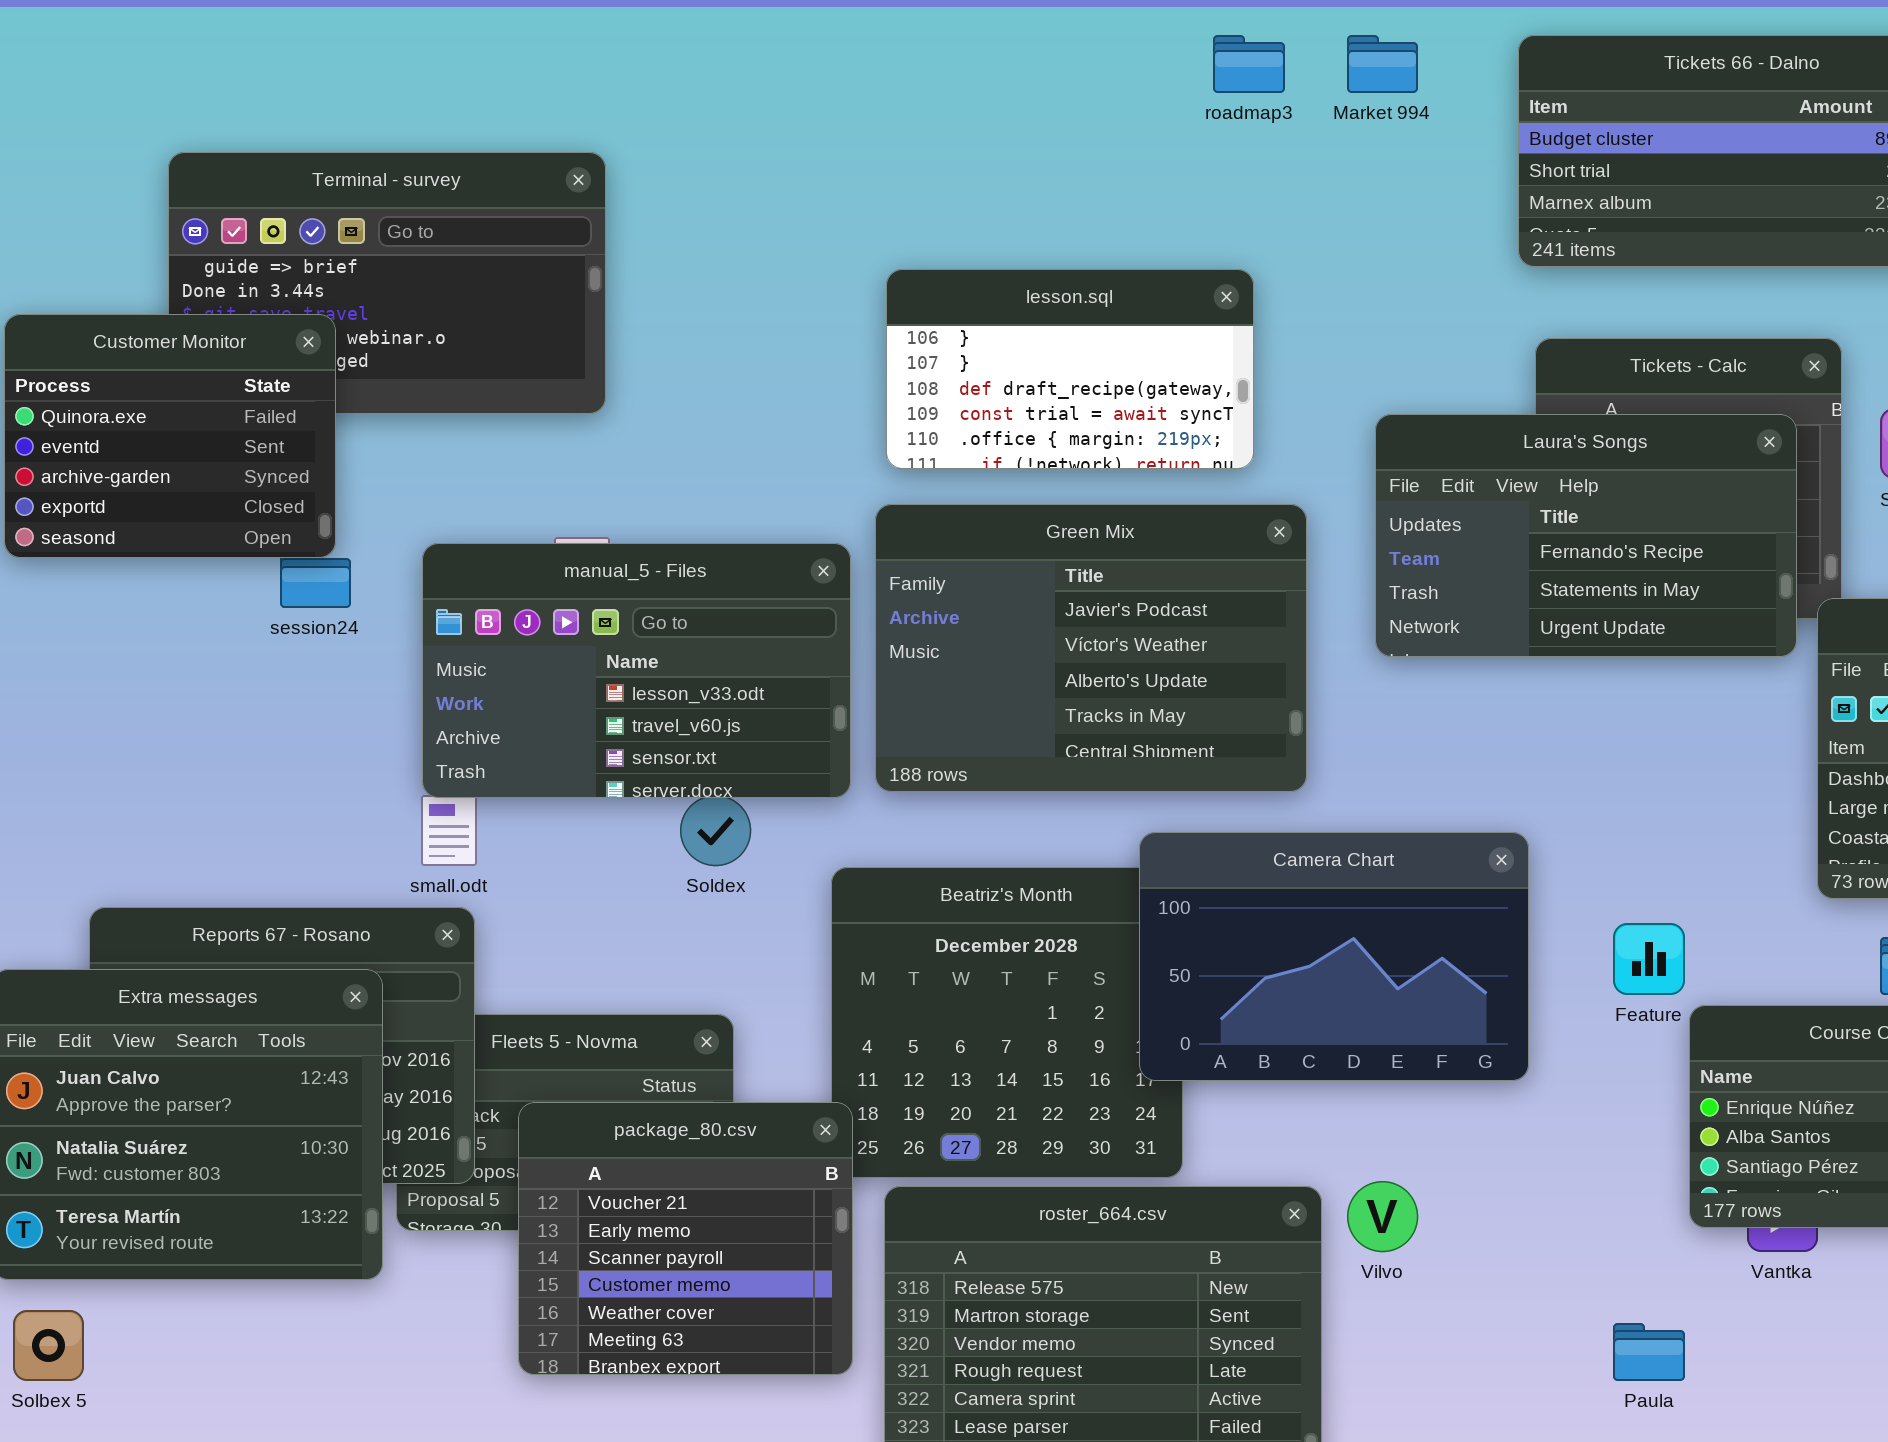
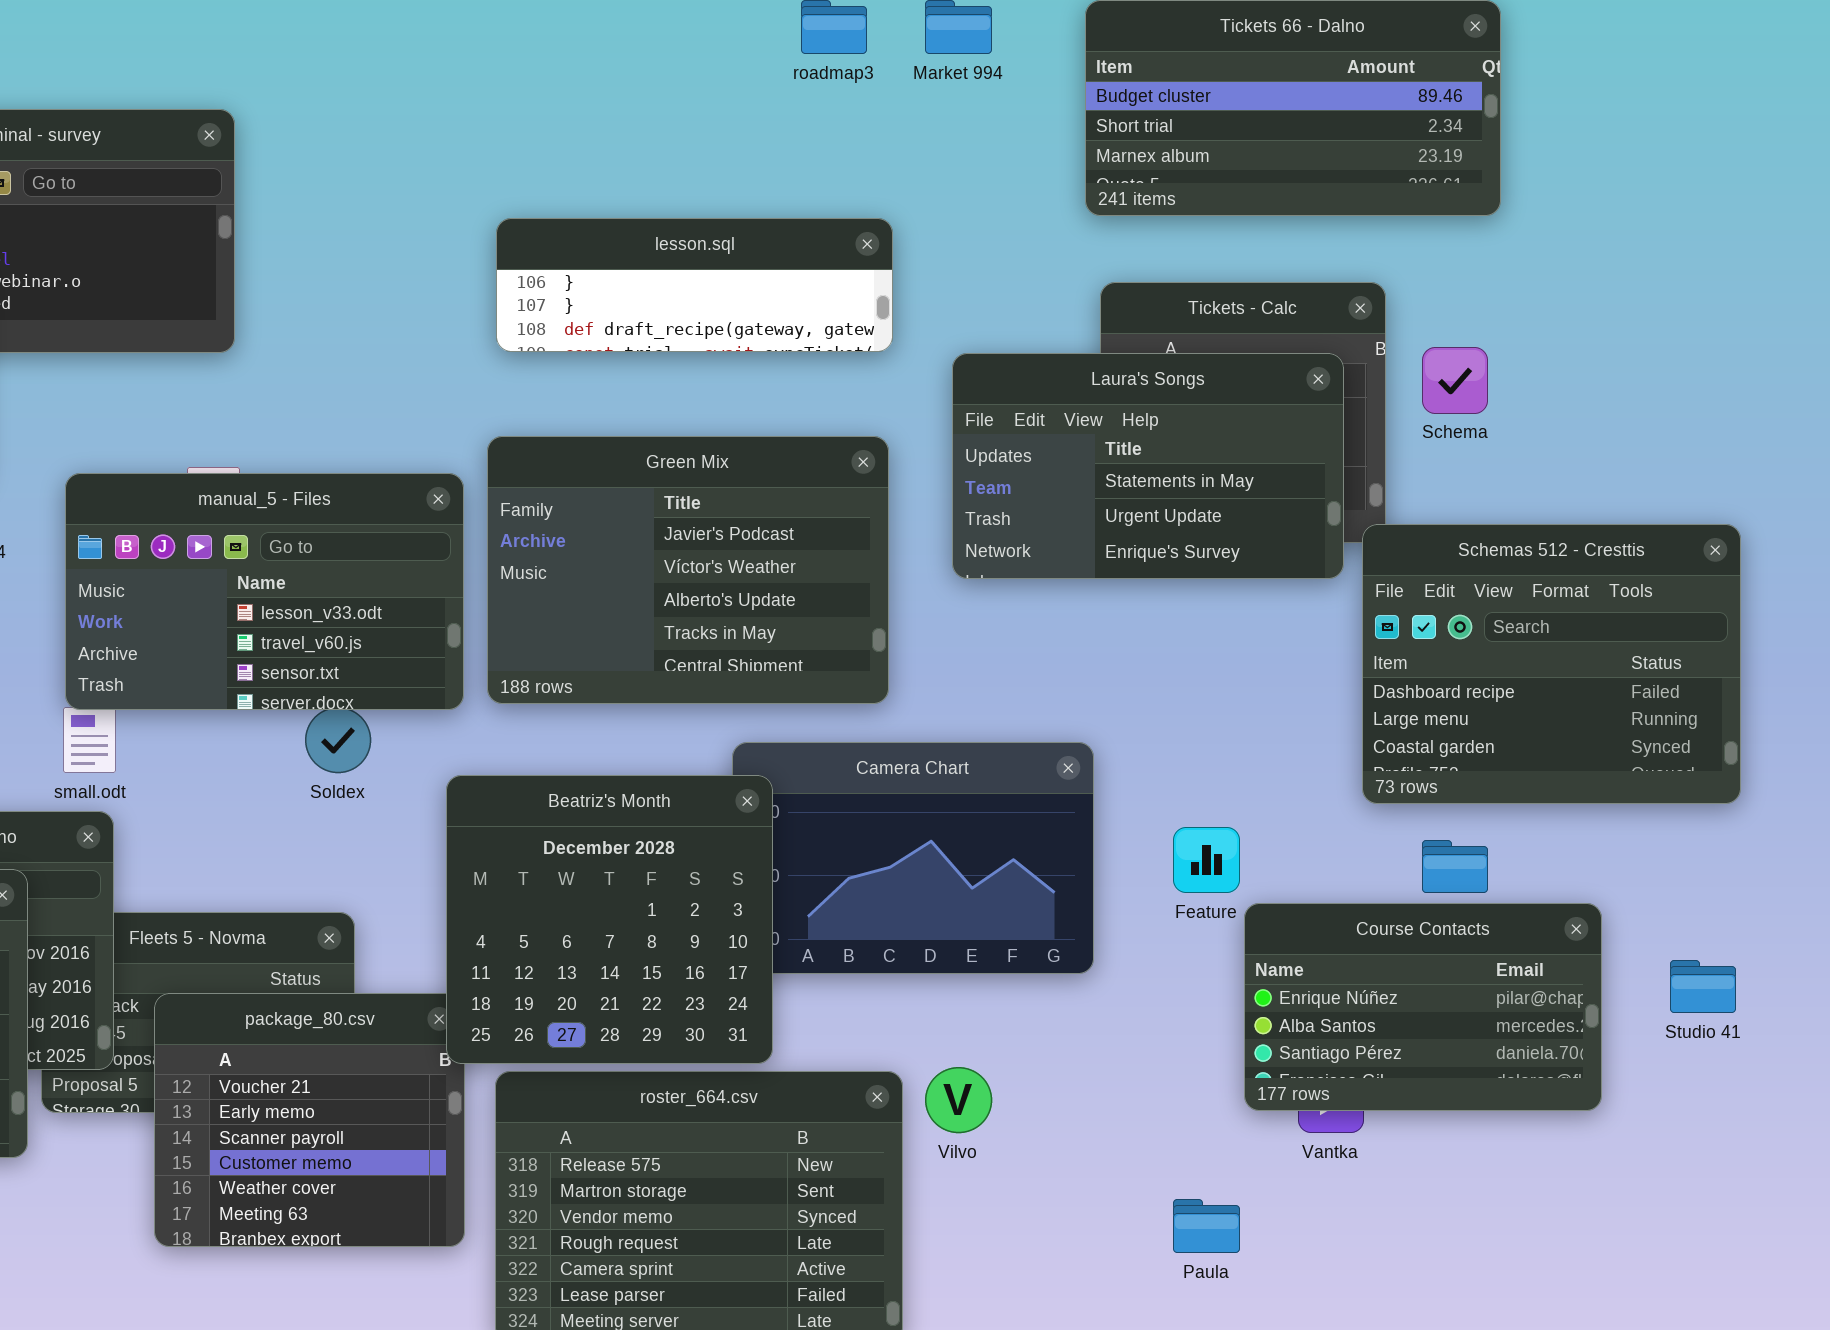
lesson.sql: [886,269,1254,469] -> [496,218,893,352], resized
Laura's Songs: [1375,414,1797,657] -> [952,353,1344,579], scrolled down 1 row
Beatriz's Month: [831,867,1183,1178] -> [446,775,773,1064], raised

